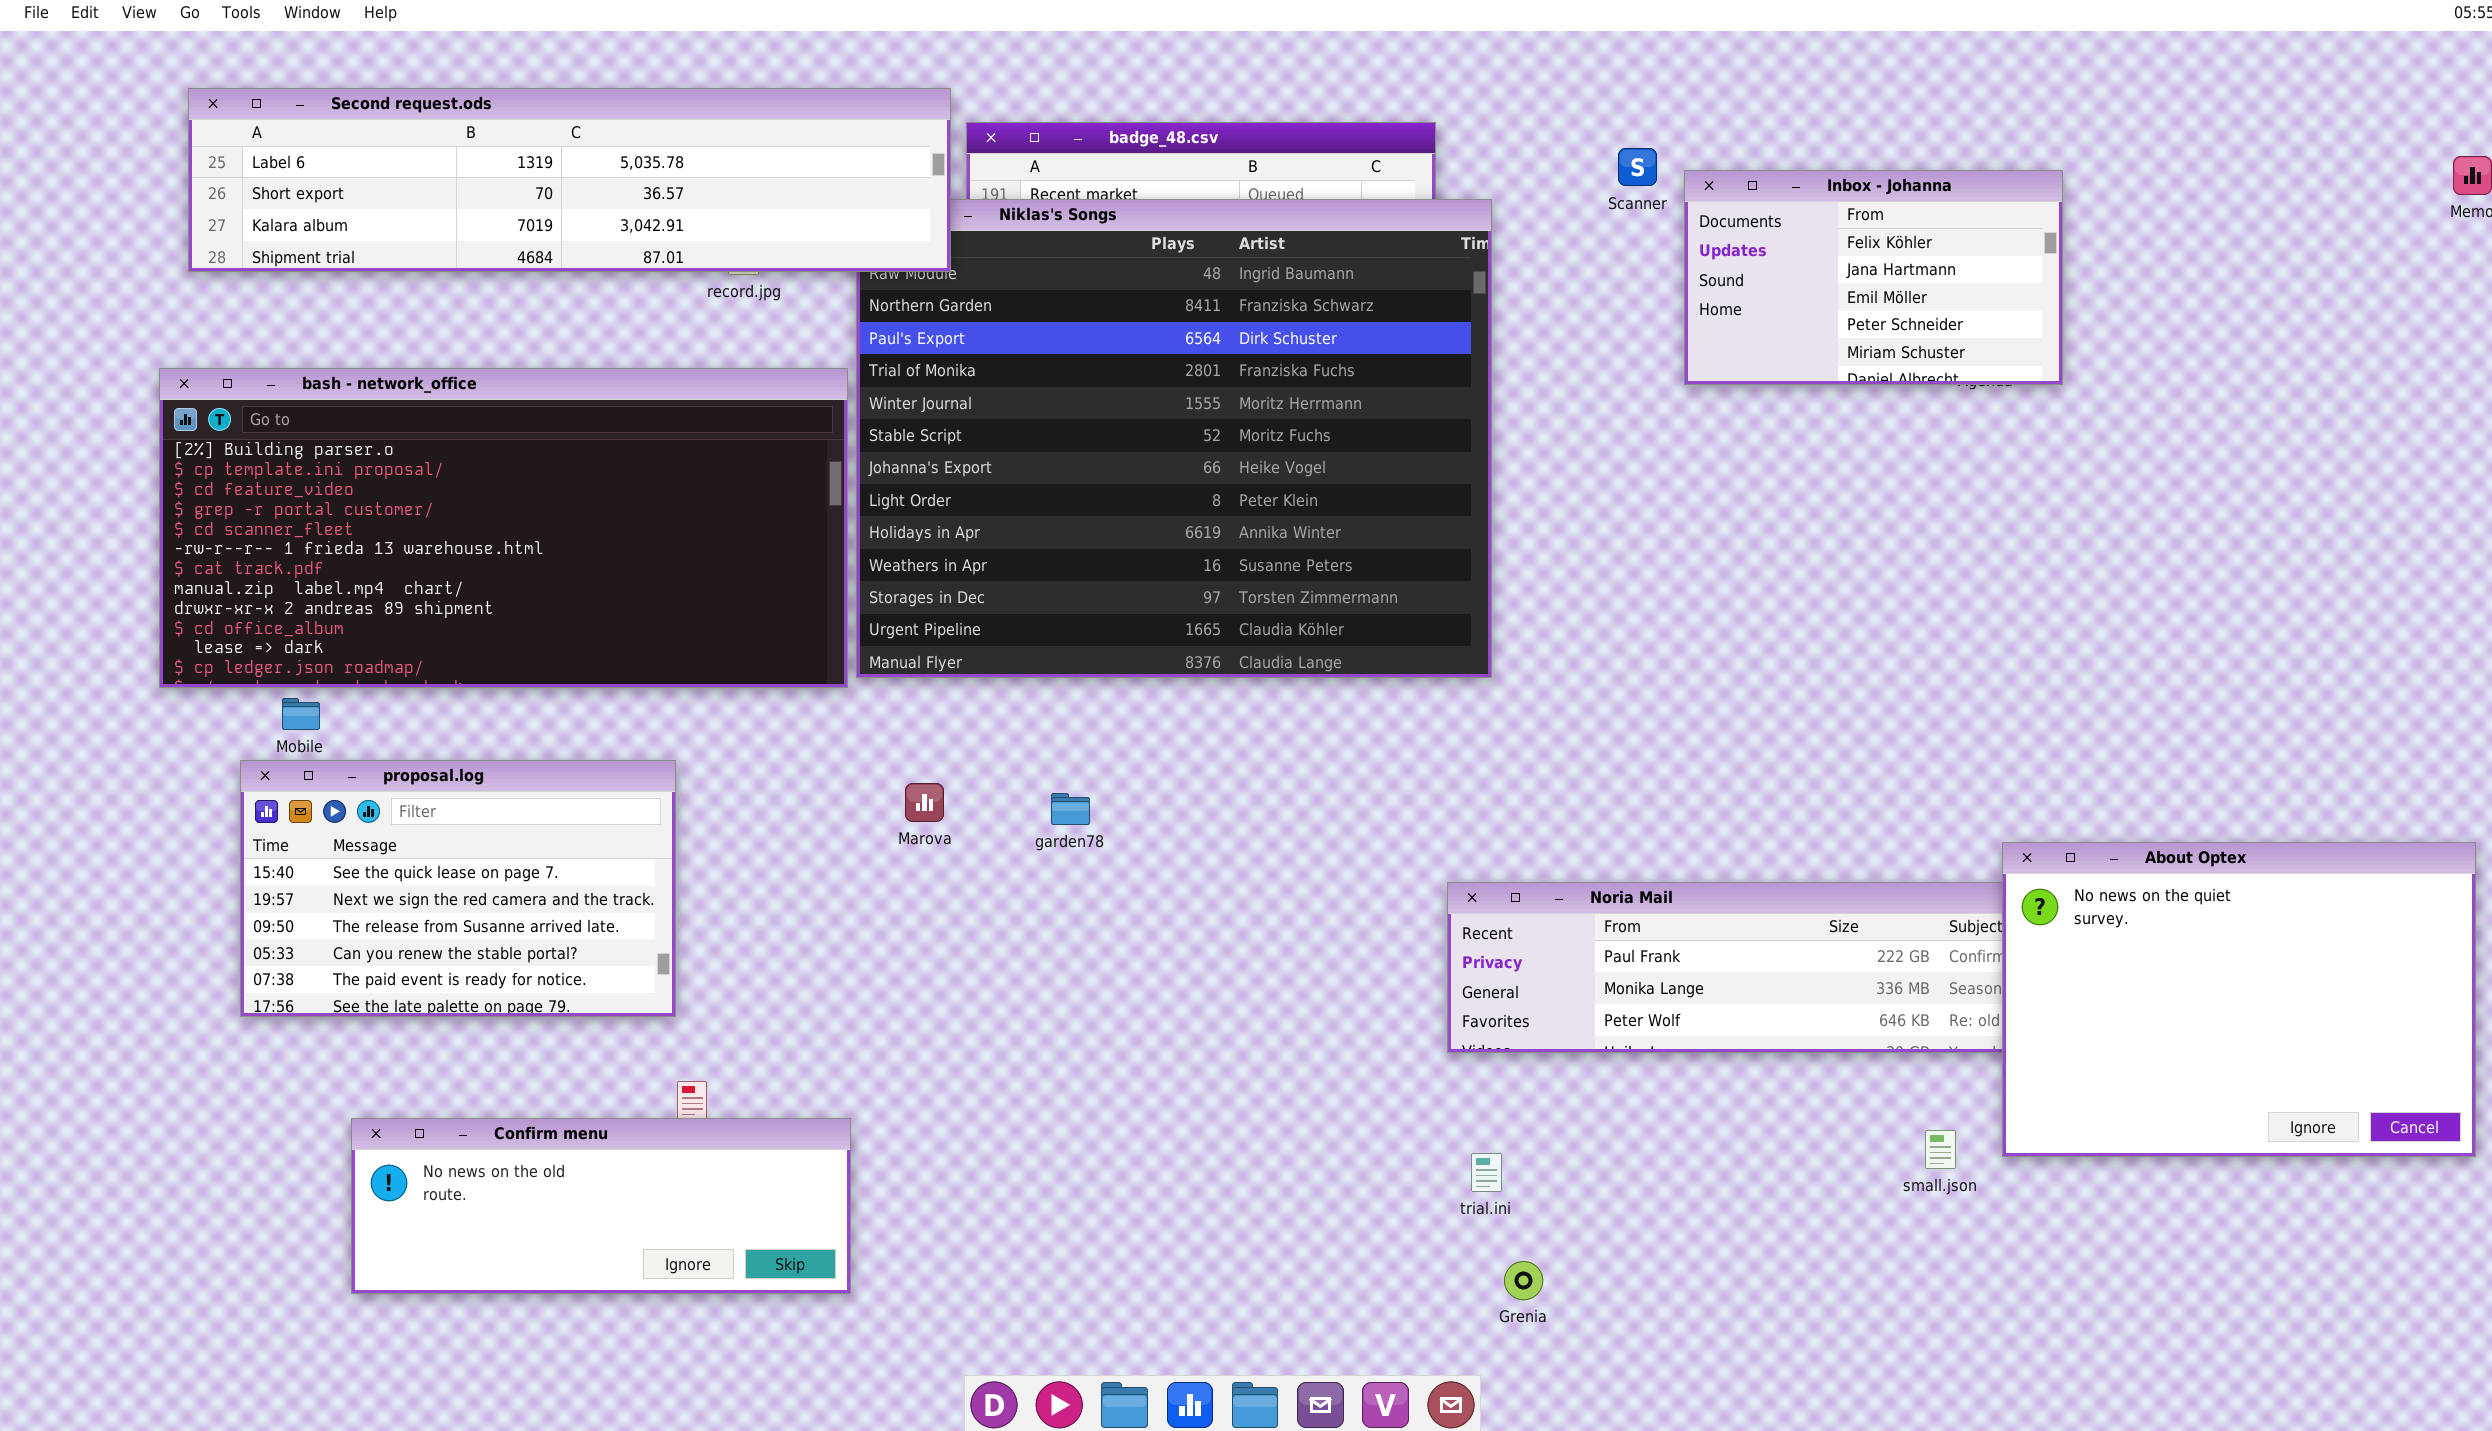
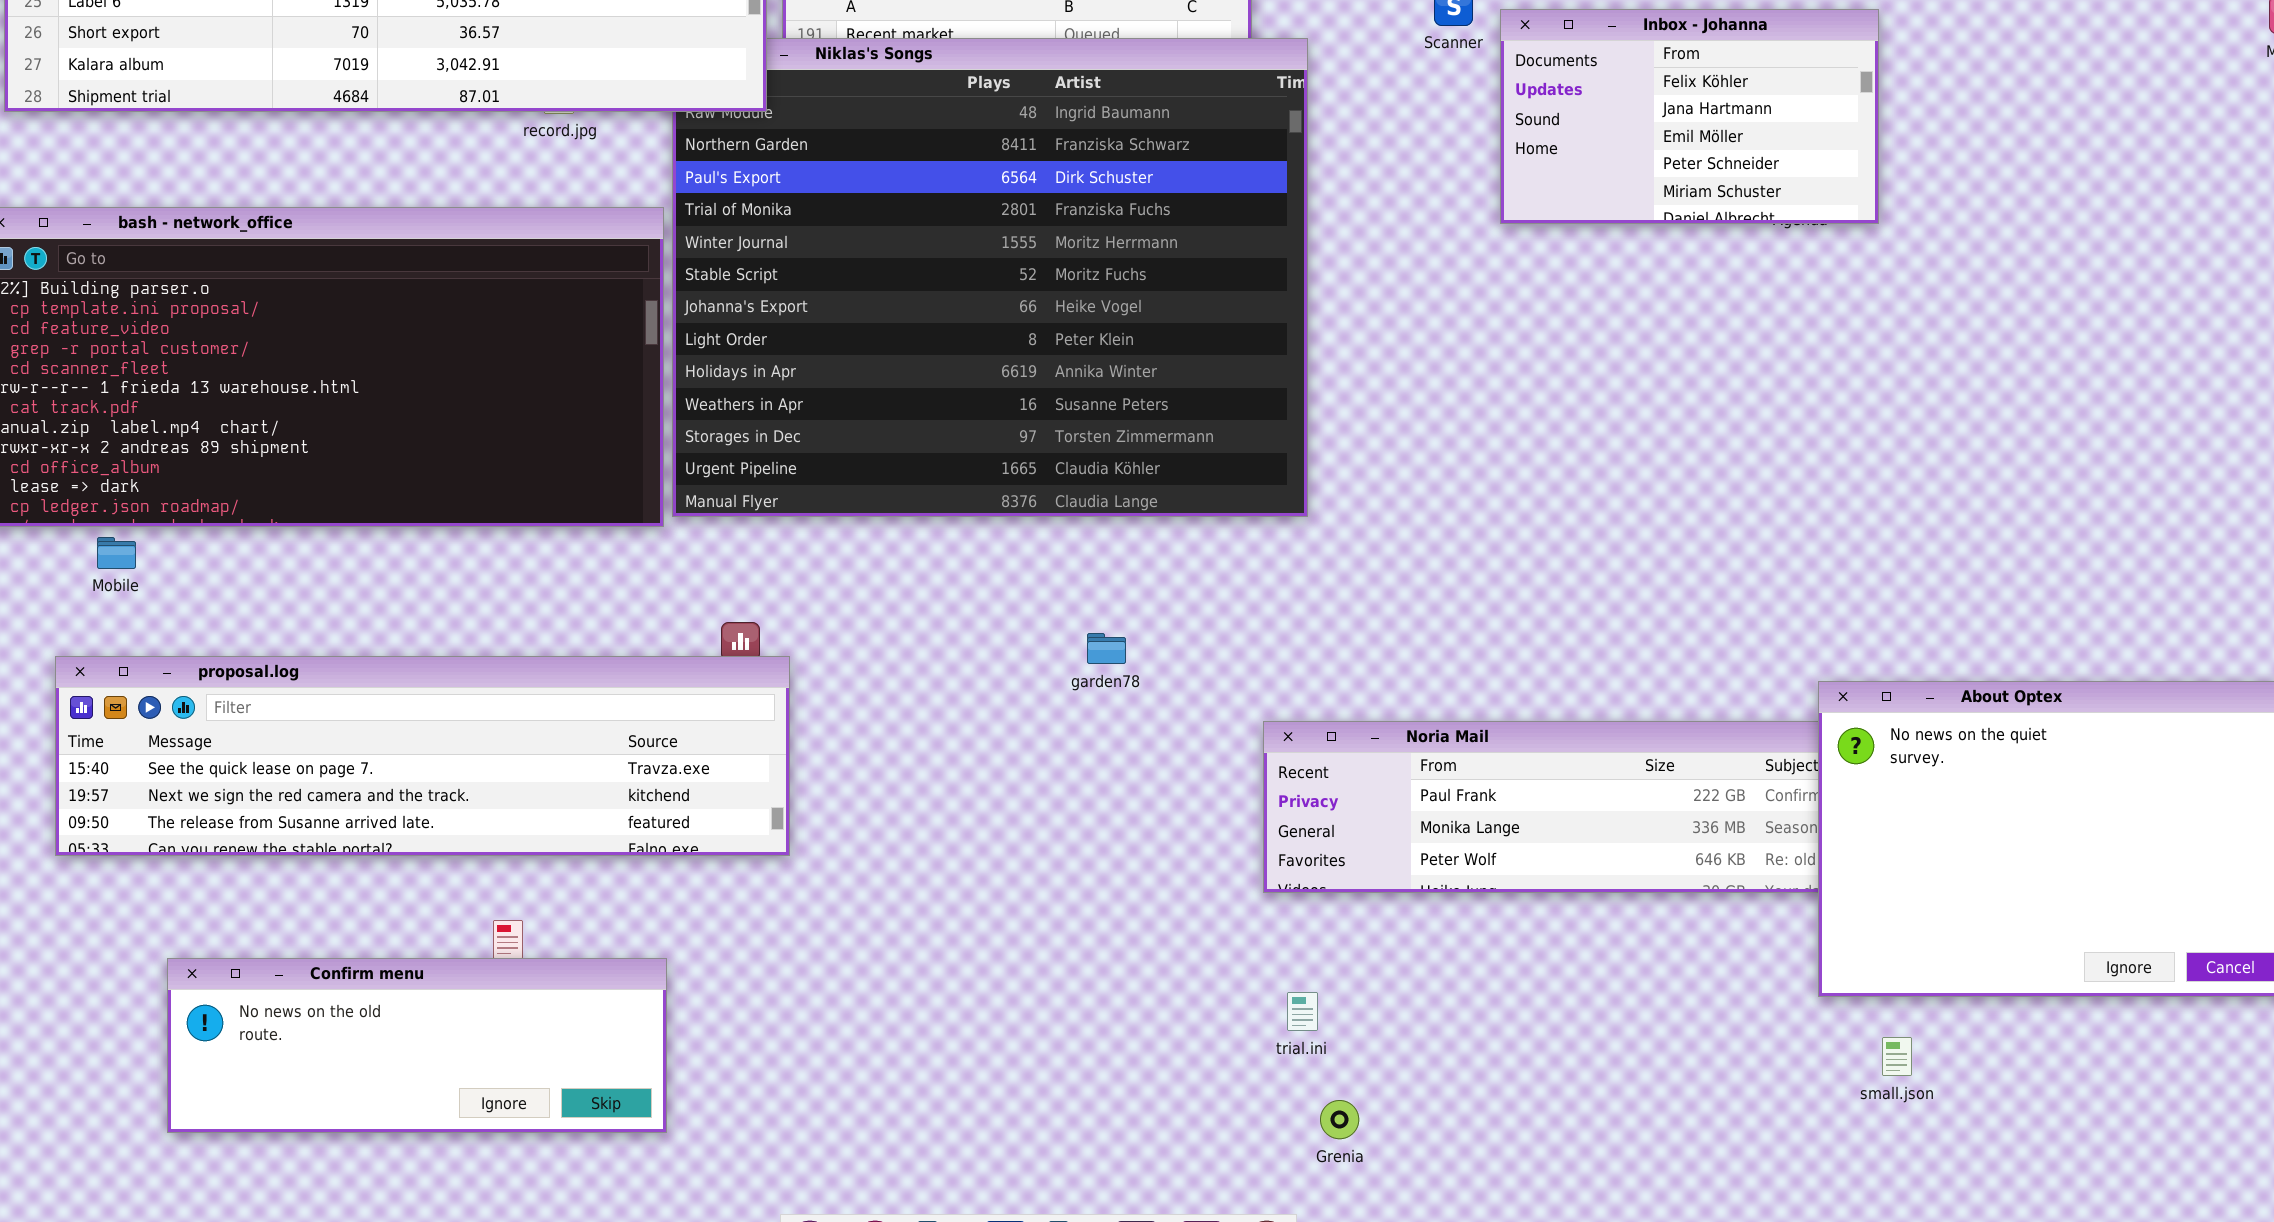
proposal.log: [240,760,676,1017] -> [55,656,790,856], resized
garden78: [1051,793,1090,825] -> [1087,633,1126,664], moved
small.json: [1925,1130,1956,1169] -> [1882,1037,1912,1076], moved

